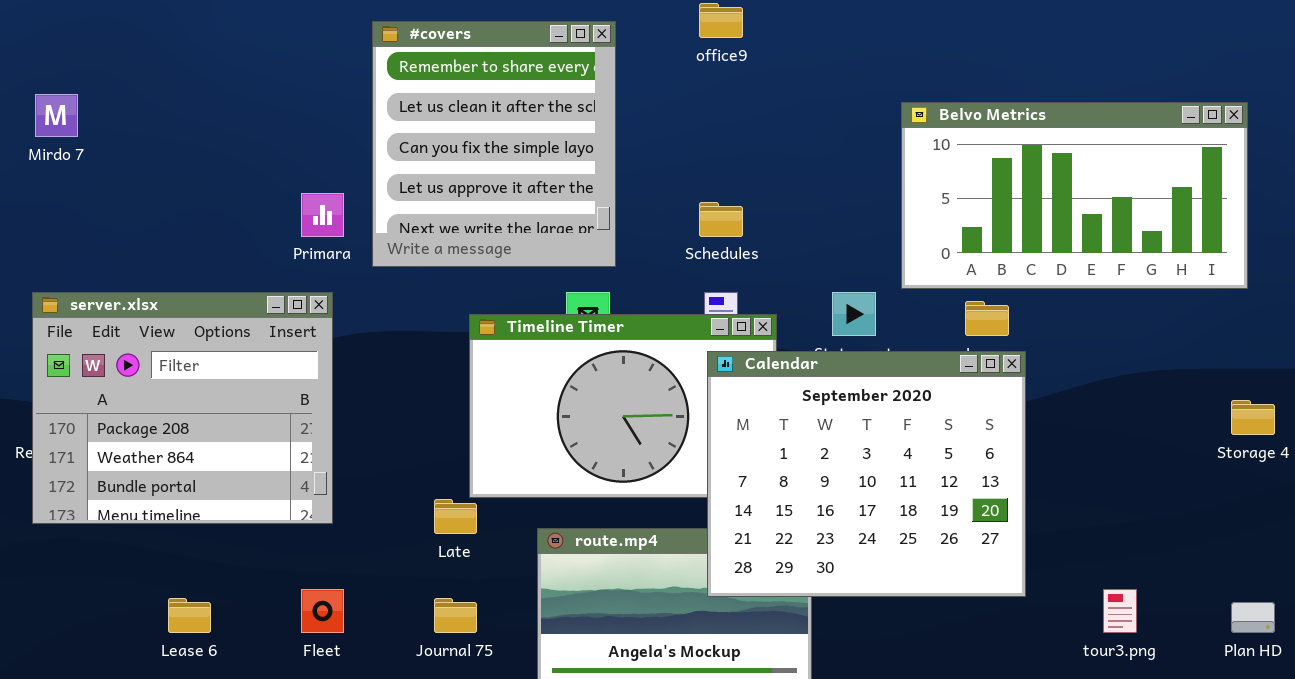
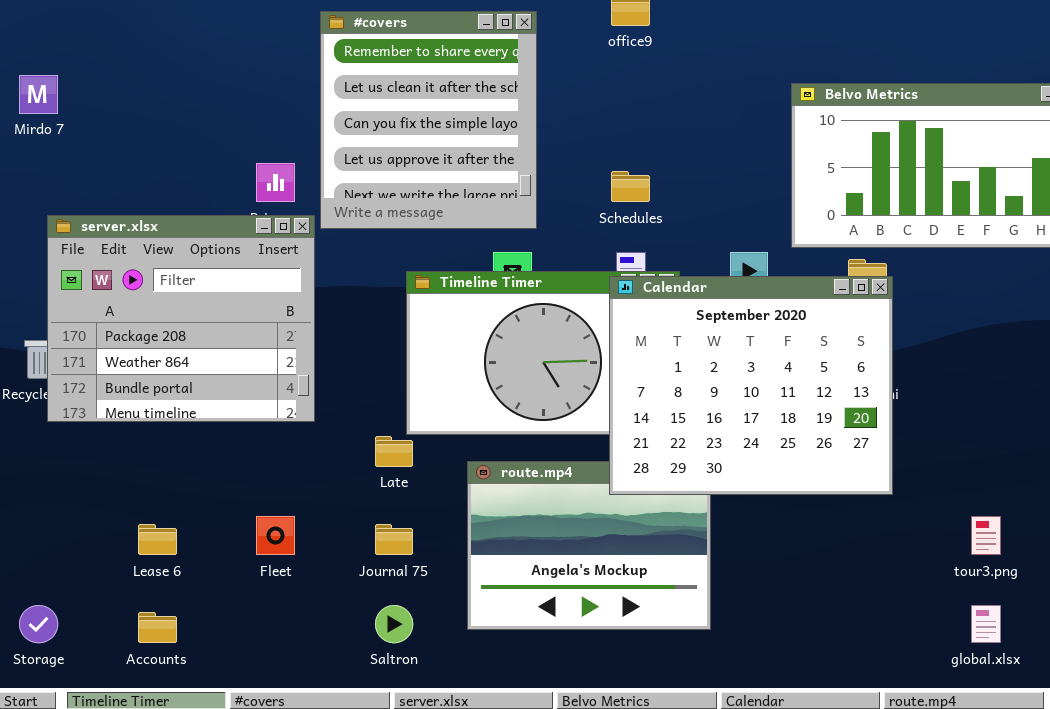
server.xlsx: [32,292,333,524] -> [47,215,315,422], moved
Calendar: [707,351,1026,597] -> [609,276,893,495], moved

